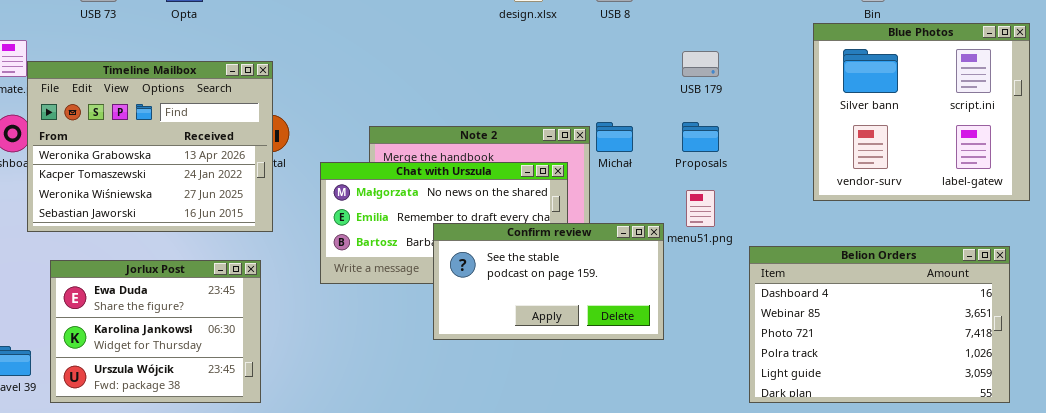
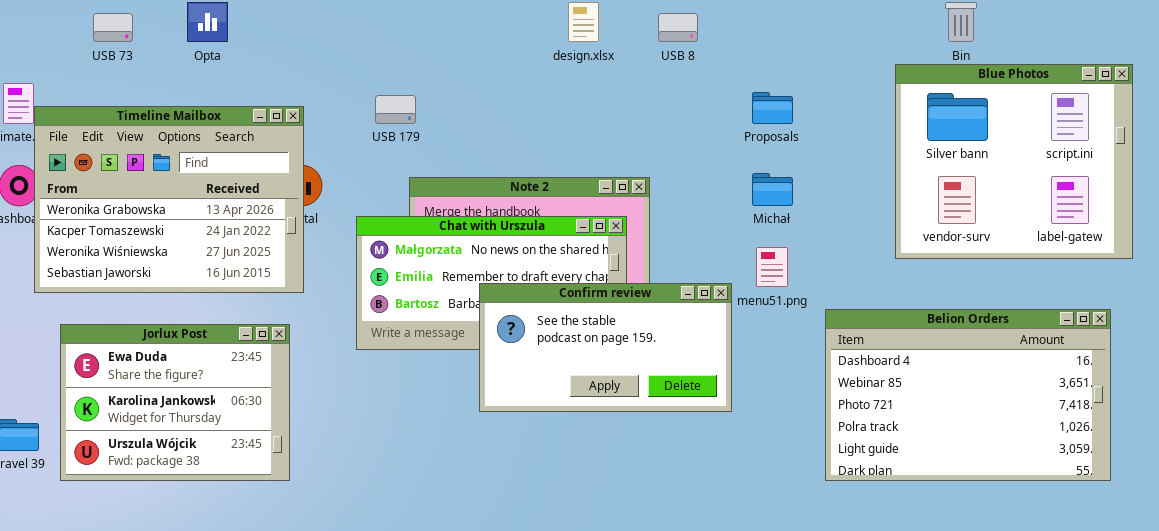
USB 179: [682,51,719,77] -> [375,95,416,124], moved
Michał: [596,122,633,152] -> [752,173,793,206], moved
Proposals: [682,122,719,152] -> [752,92,793,124], moved

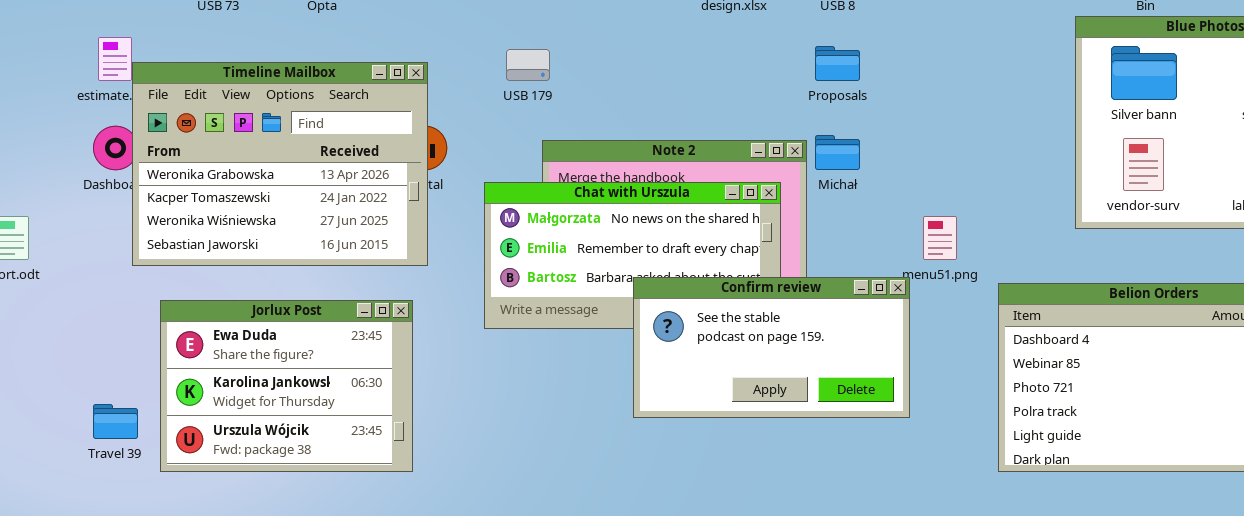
Proposals: [752,92,793,124] -> [815,46,860,81], moved
Michał: [752,173,793,206] -> [815,135,860,170], moved
Confirm review: [479,283,732,412] -> [633,277,910,418], moved

